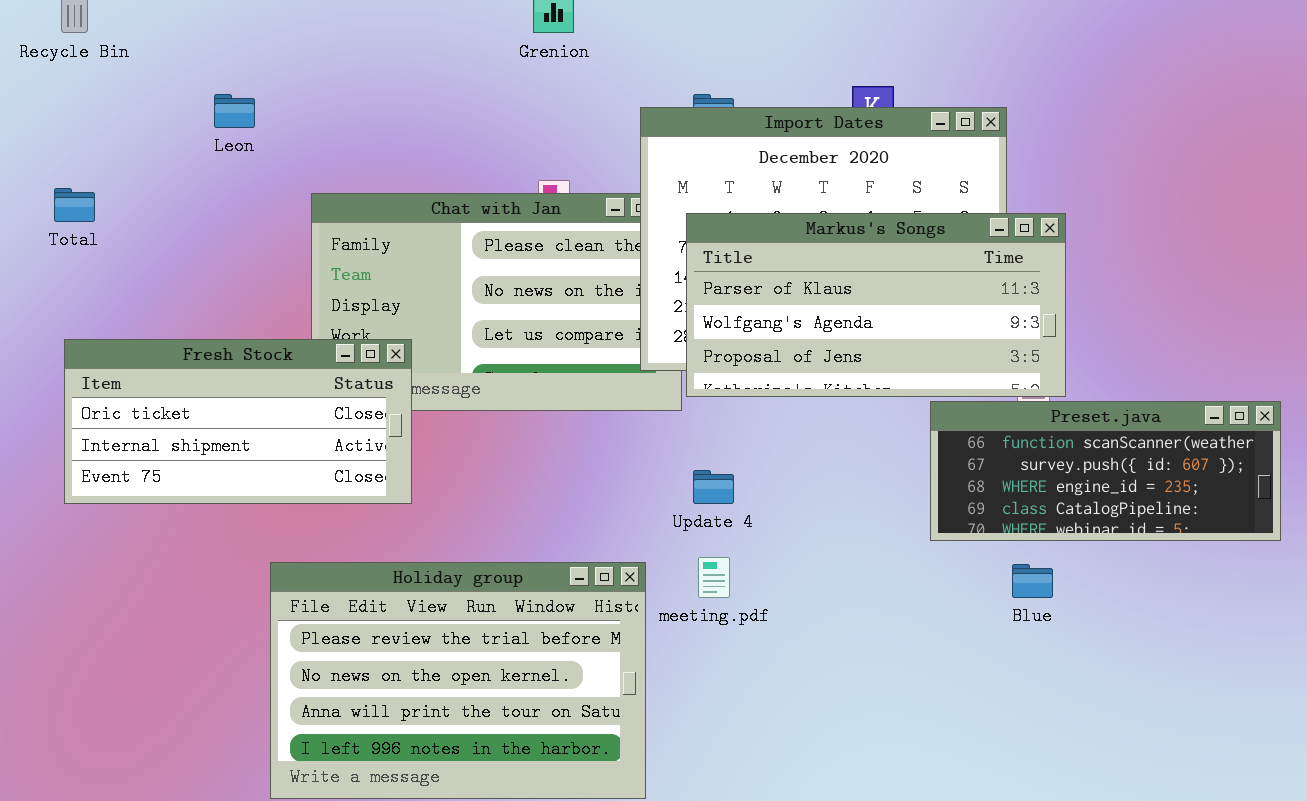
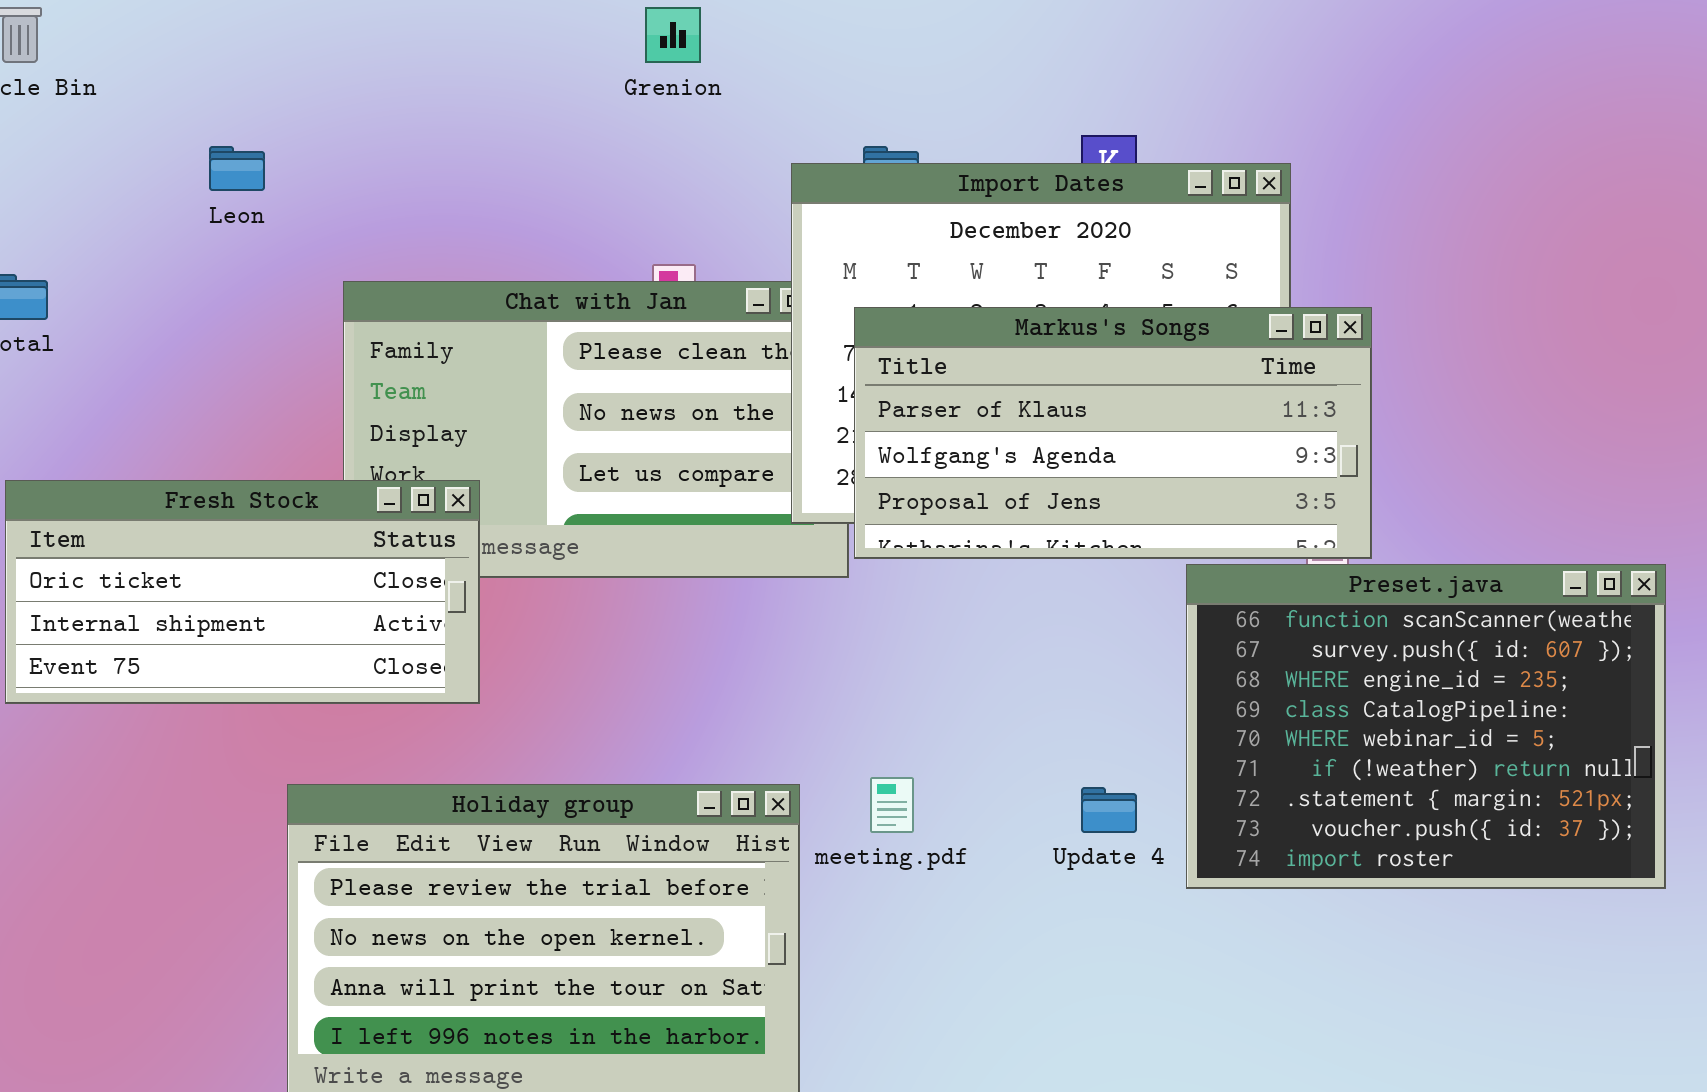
Preset.java: [930,401,1281,541] -> [1186,564,1666,889], resized
Update 4: [693,470,734,504] -> [1081,787,1137,833], moved

